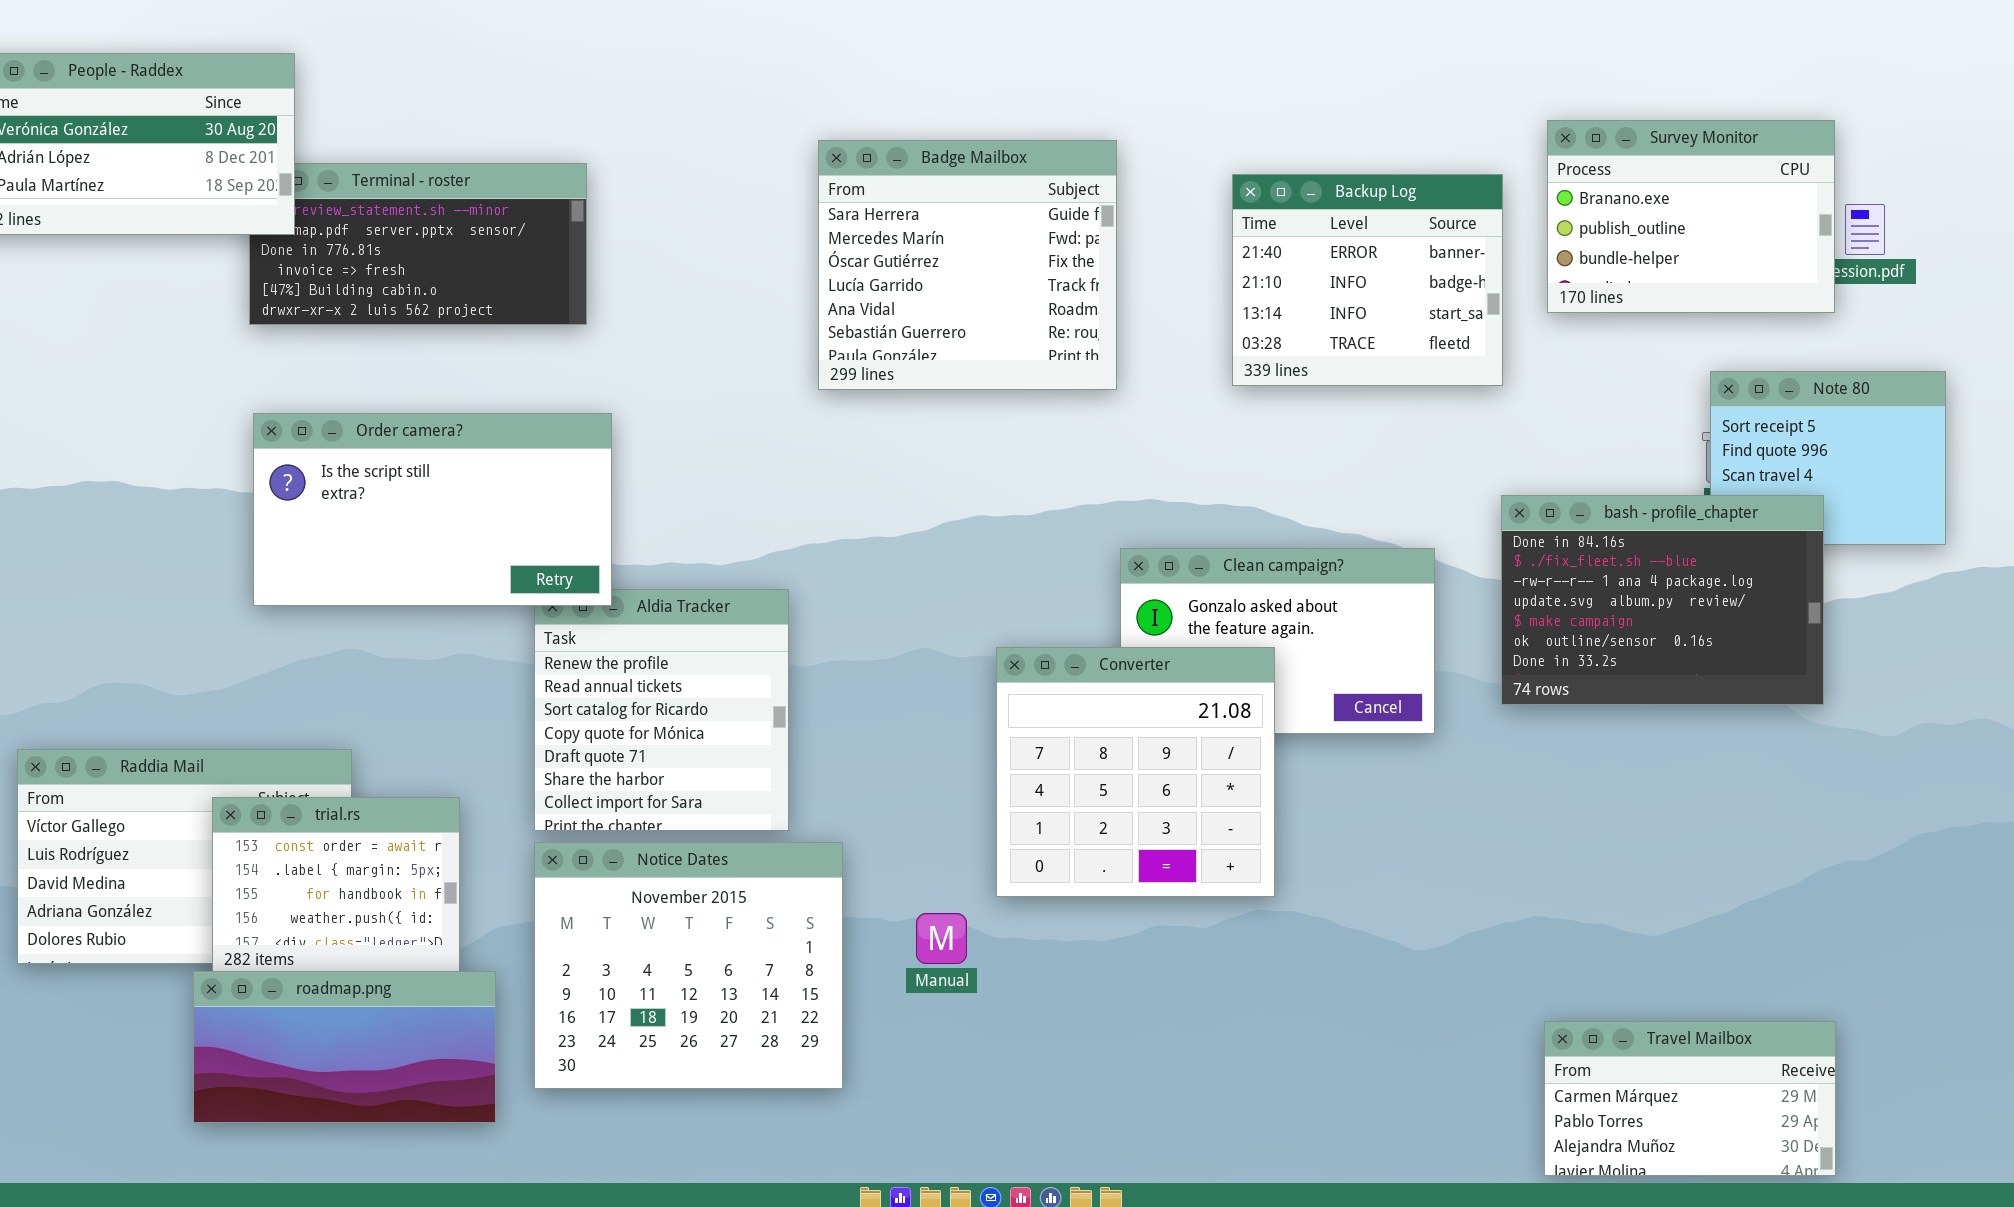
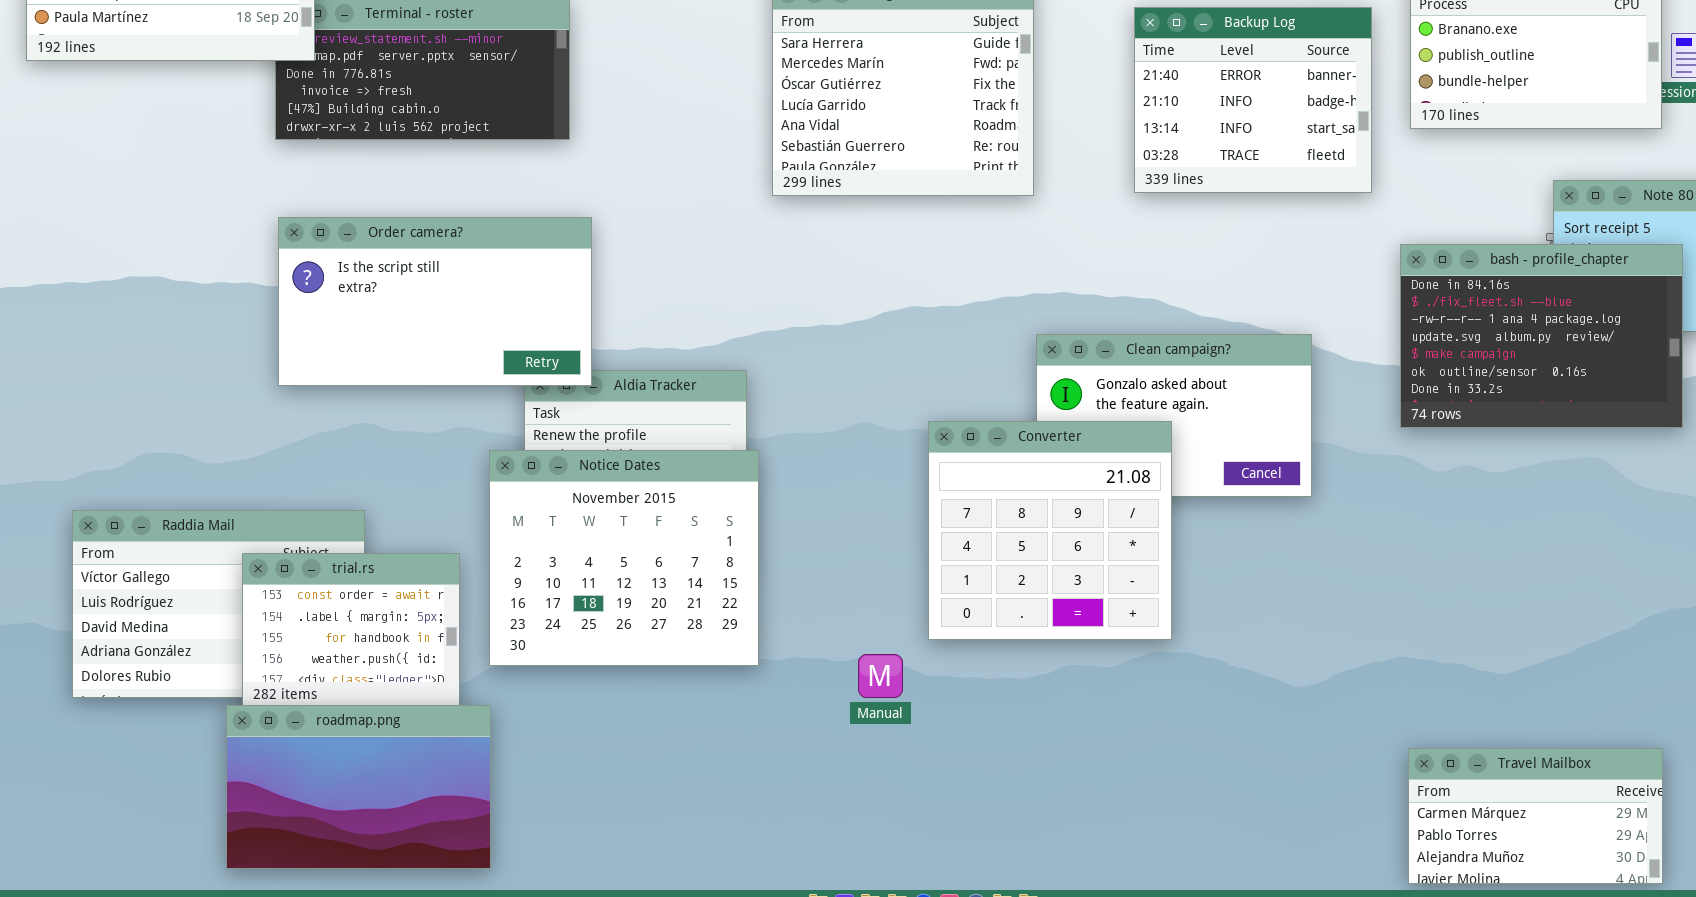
bash - profile_chapter: [1501,495,1824,705] -> [1400,244,1683,428], moved
Notice Dates: [534,842,843,1089] -> [489,450,759,666], moved
roadmap.png: [193,971,496,1123] -> [226,705,491,869], resized

